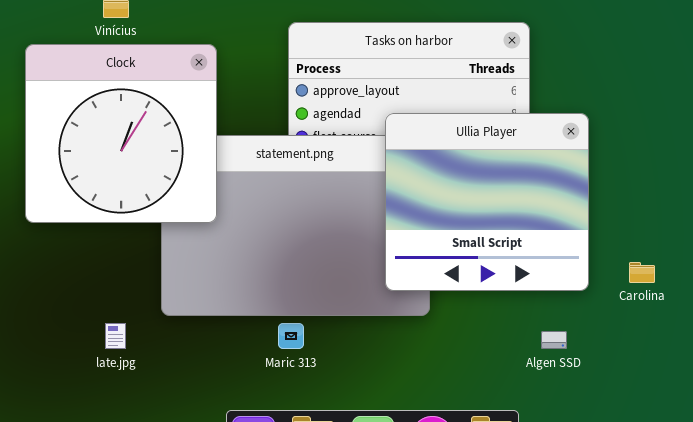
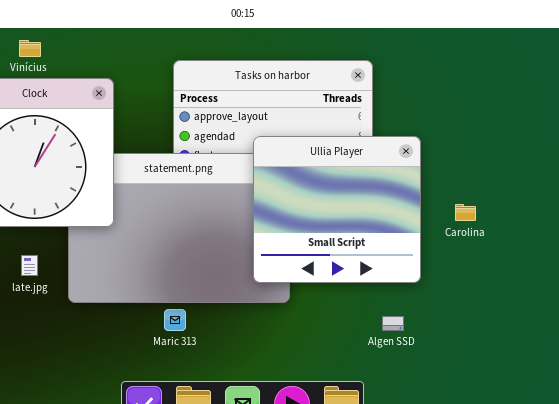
Carolina: [629,262,655,283] -> [455,204,476,221], moved
late.jpg: [105,323,126,349] -> [21,255,38,276], moved

